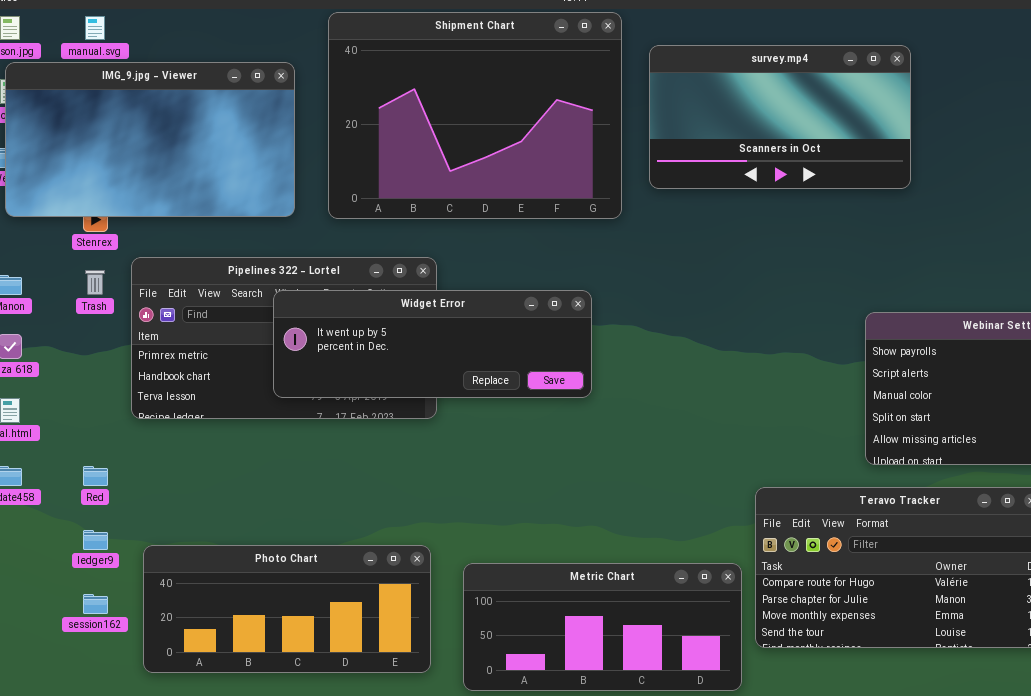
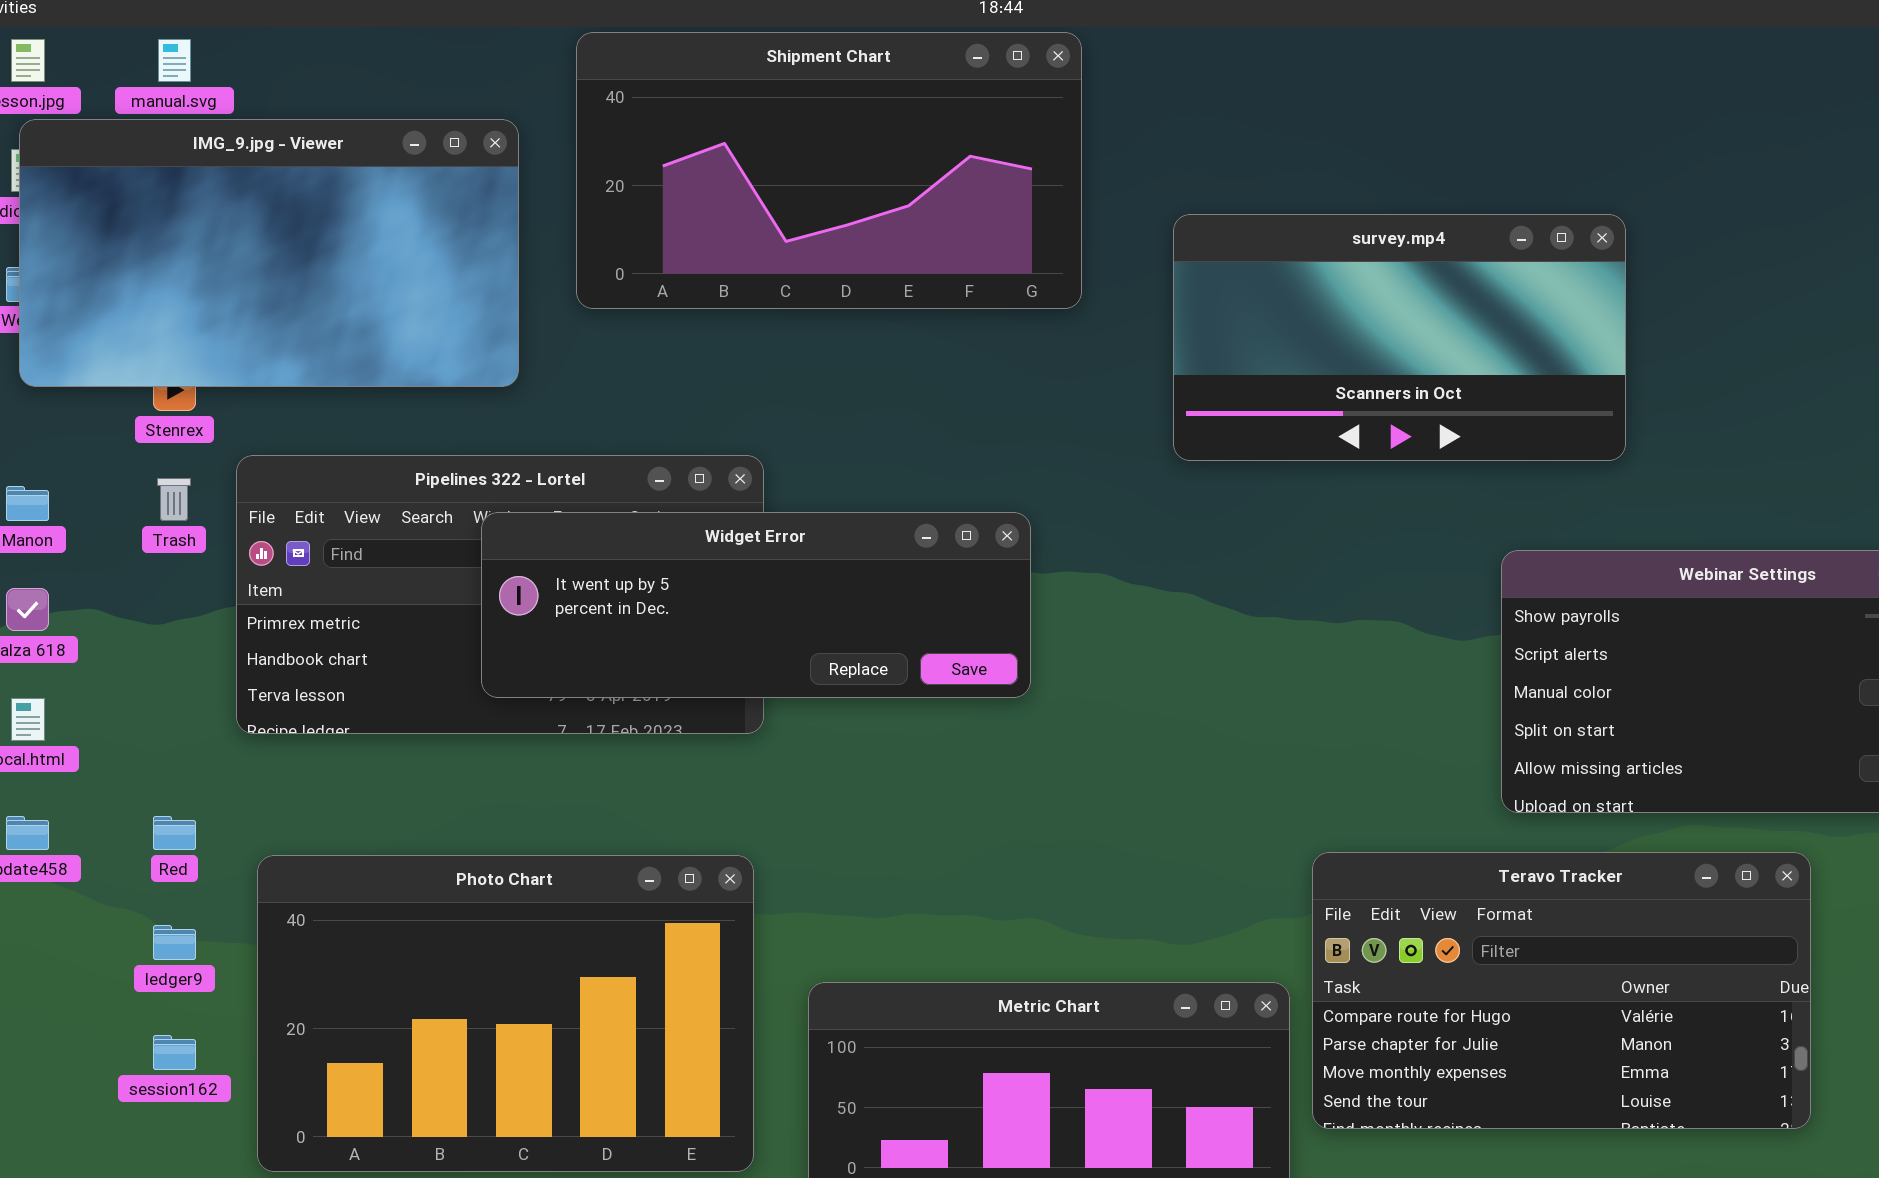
Shipment Chart: [328,12,622,219] -> [576,32,1082,309], resized
survey.mp4: [649,45,911,189] -> [1173,214,1626,461], moved
Photo Chart: [143,545,431,673] -> [257,855,754,1172], resized

